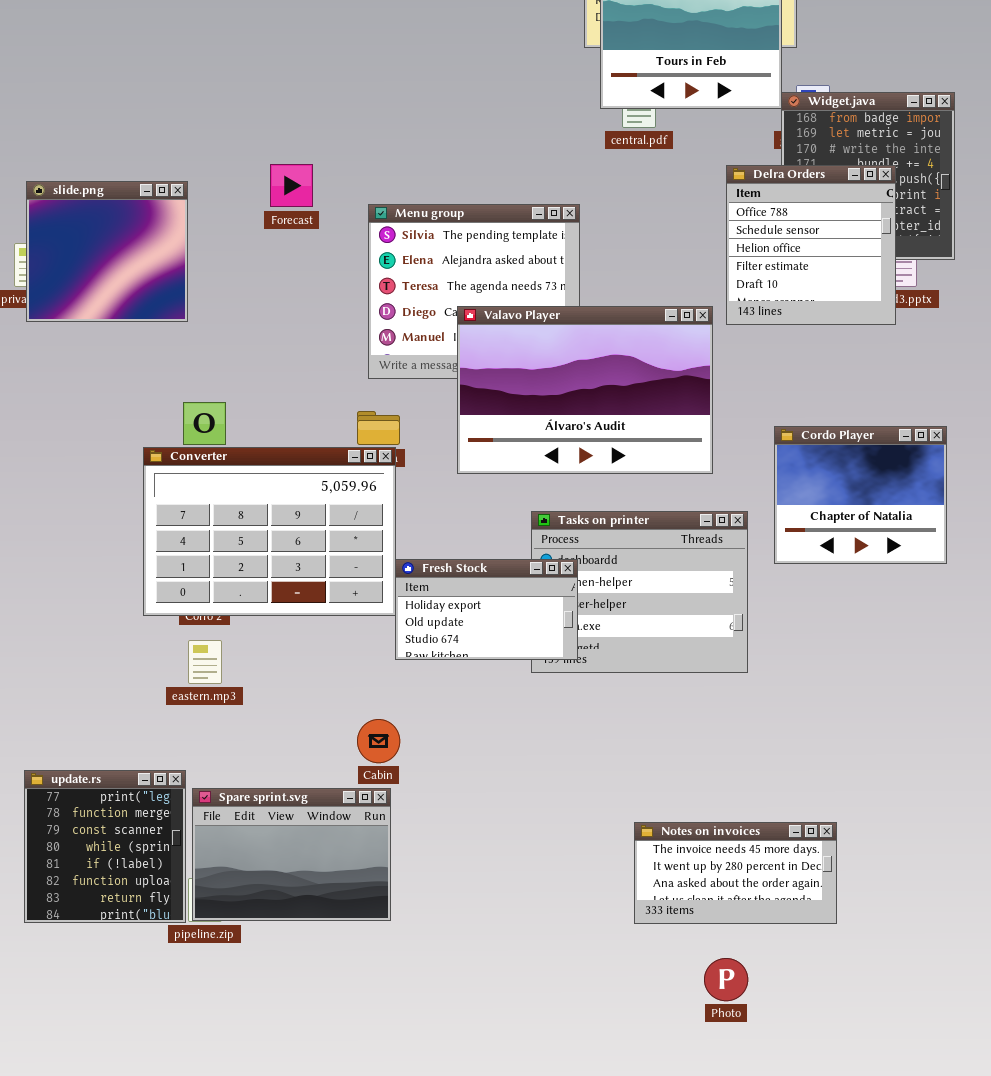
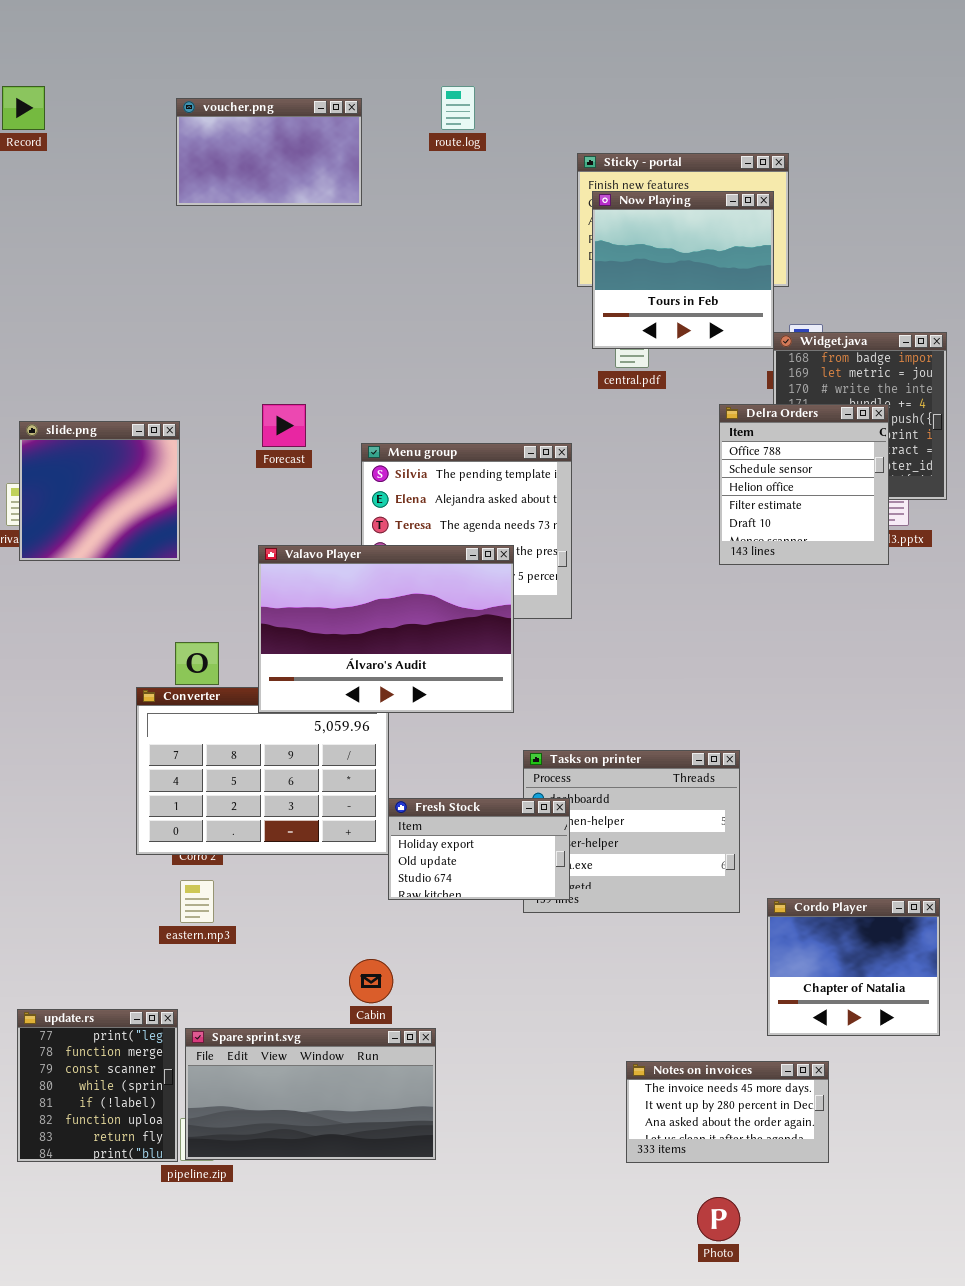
Valavo Player: [457,306,713,474] -> [258,545,514,713], moved
Cordo Player: [774,426,947,564] -> [767,898,940,1036], moved
Spare sprint.svg: [192,788,391,921] -> [185,1028,436,1160], resized

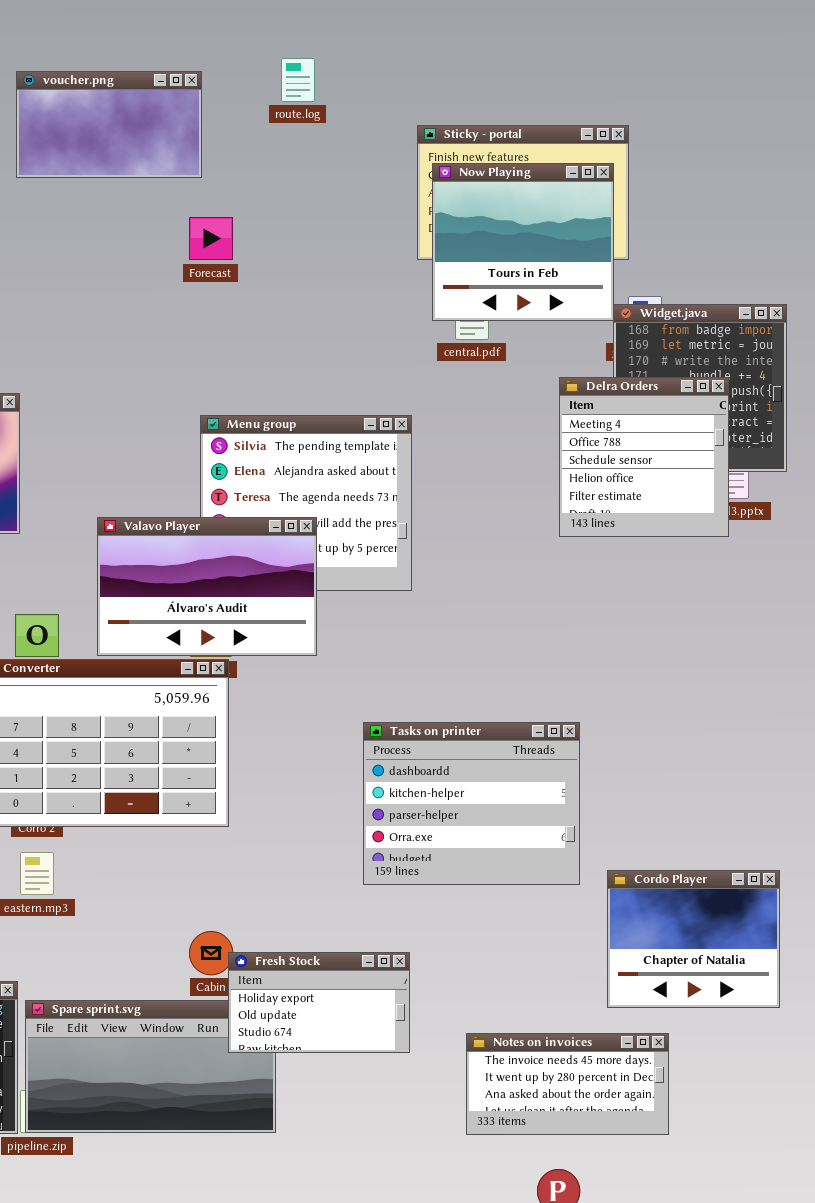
Forecast: [262,404,306,447] -> [189,217,233,260], moved
Delra Orders: [719,404,889,565] -> [559,377,729,537], scrolled up 1 row
Valavo Player: [258,545,514,713] -> [97,517,317,656], resized
Fresh Stock: [388,798,570,900] -> [228,952,410,1053], moved

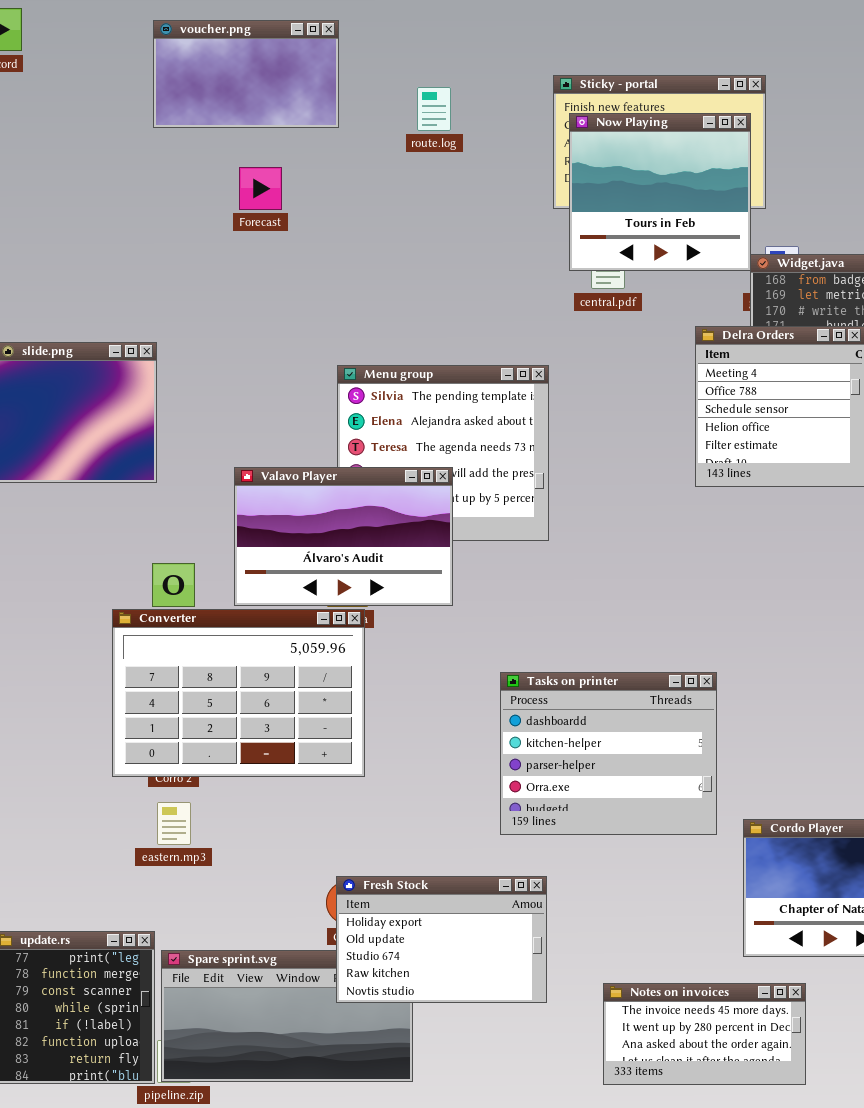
route.log: [281,58,315,102] -> [417,87,451,131], moved
Forecast: [189,217,233,260] -> [239,167,282,210], moved
Fresh Stock: [228,952,410,1053] -> [336,876,547,1003], resized

